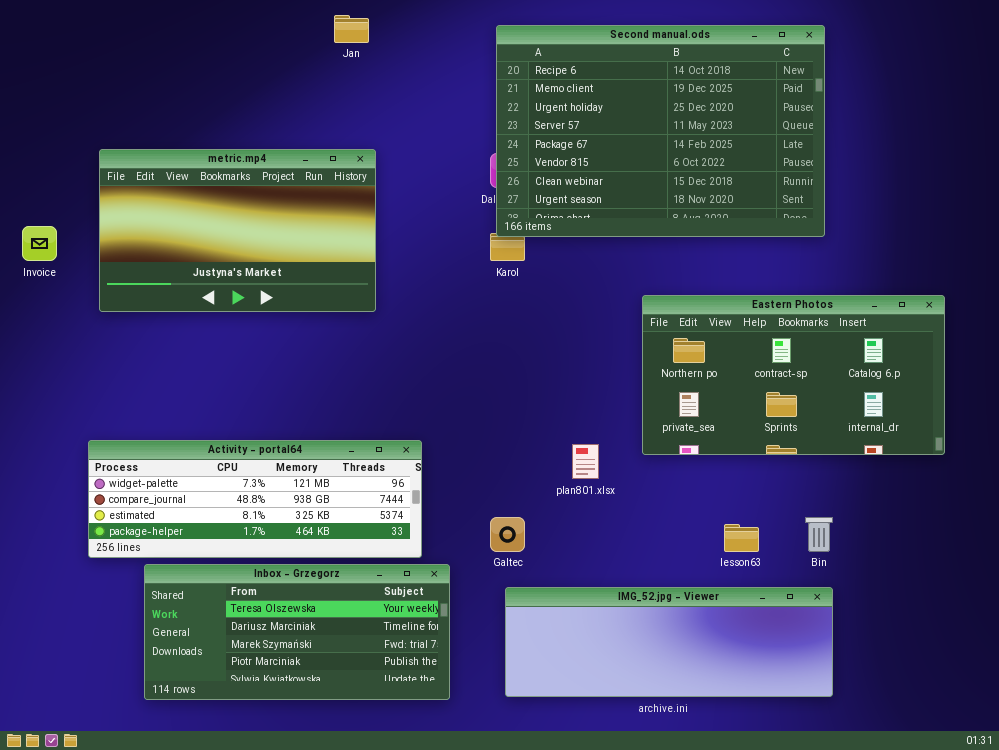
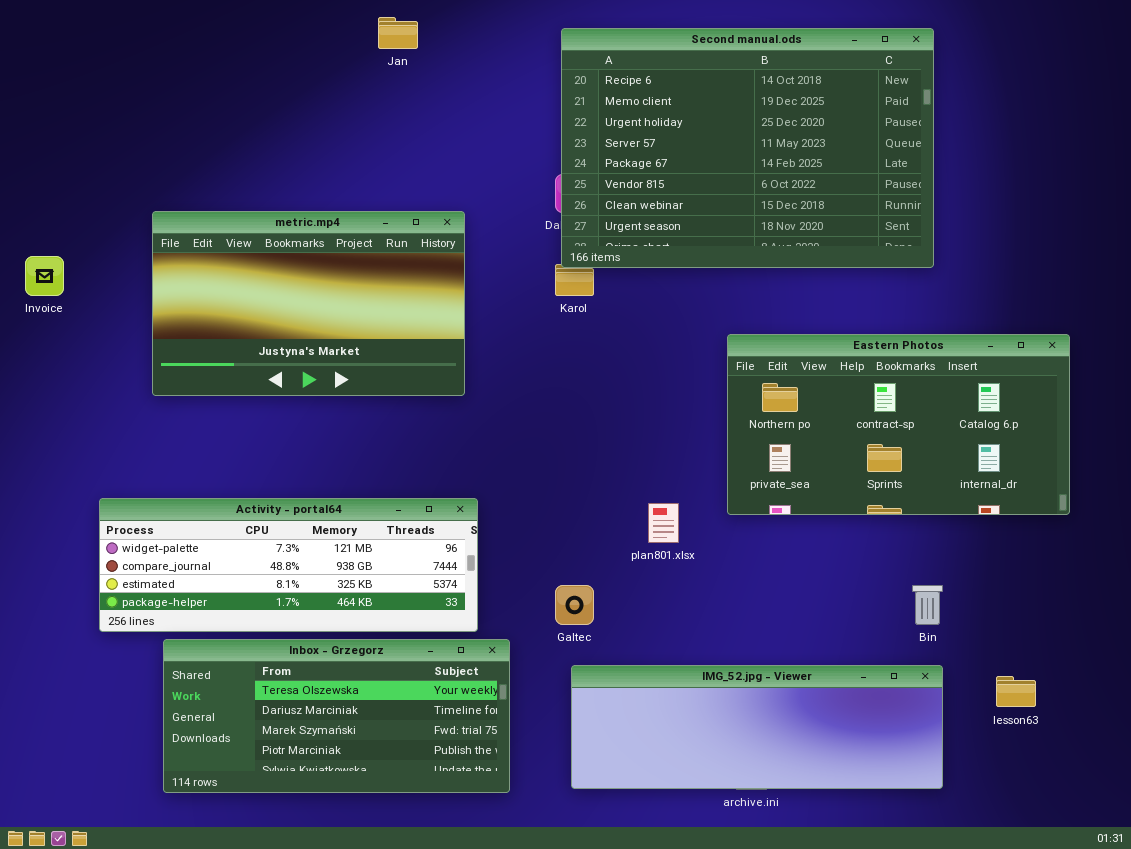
metric.mp4: [99,149,376,312] -> [152,211,465,396], moved
lesson63: [724,524,759,552] -> [996,676,1036,707], moved

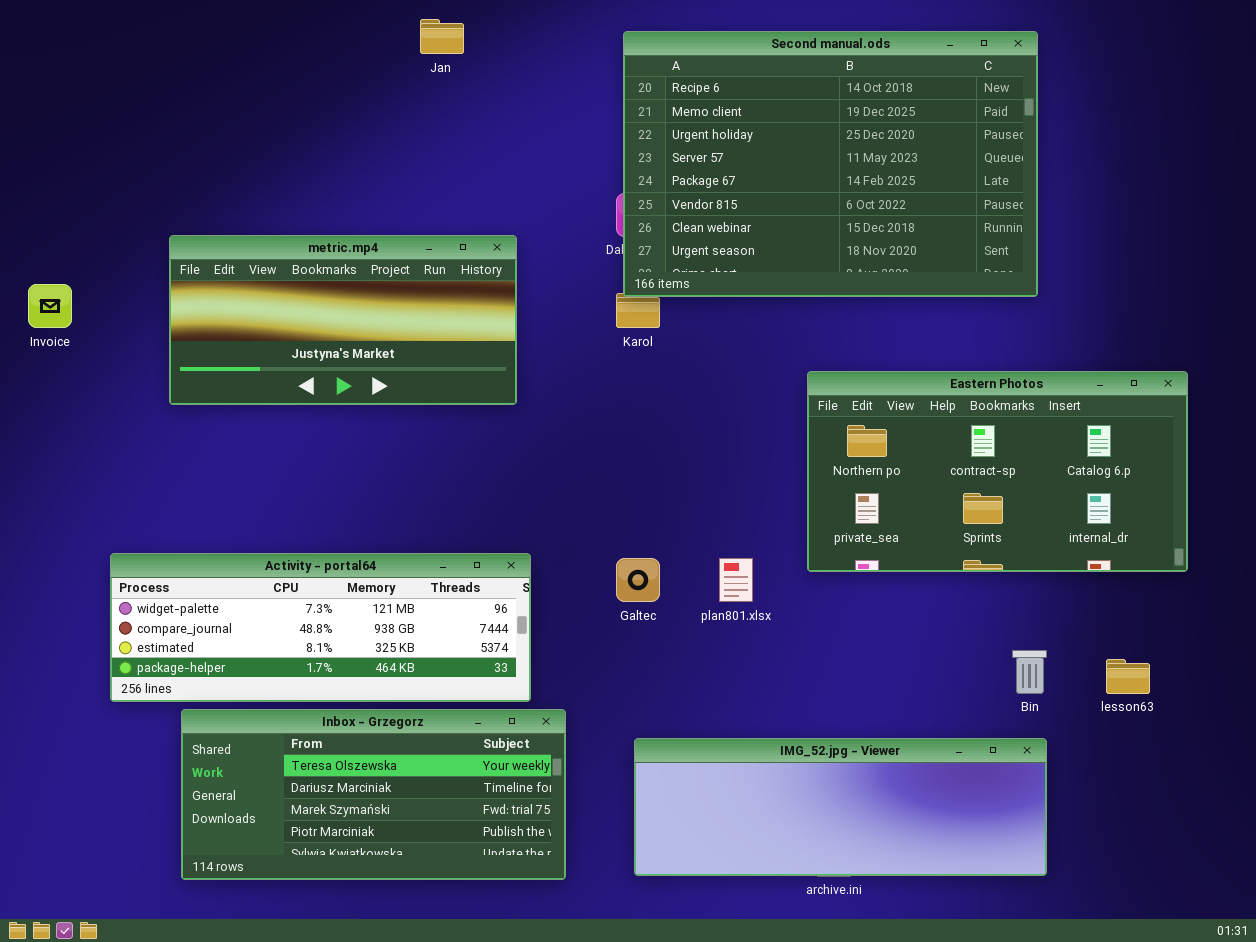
metric.mp4: [152,211,465,396] -> [169,235,517,405], resized
Galtec: [555,585,594,625] -> [616,558,660,602], moved
lesson63: [996,676,1036,707] -> [1106,659,1150,694], moved

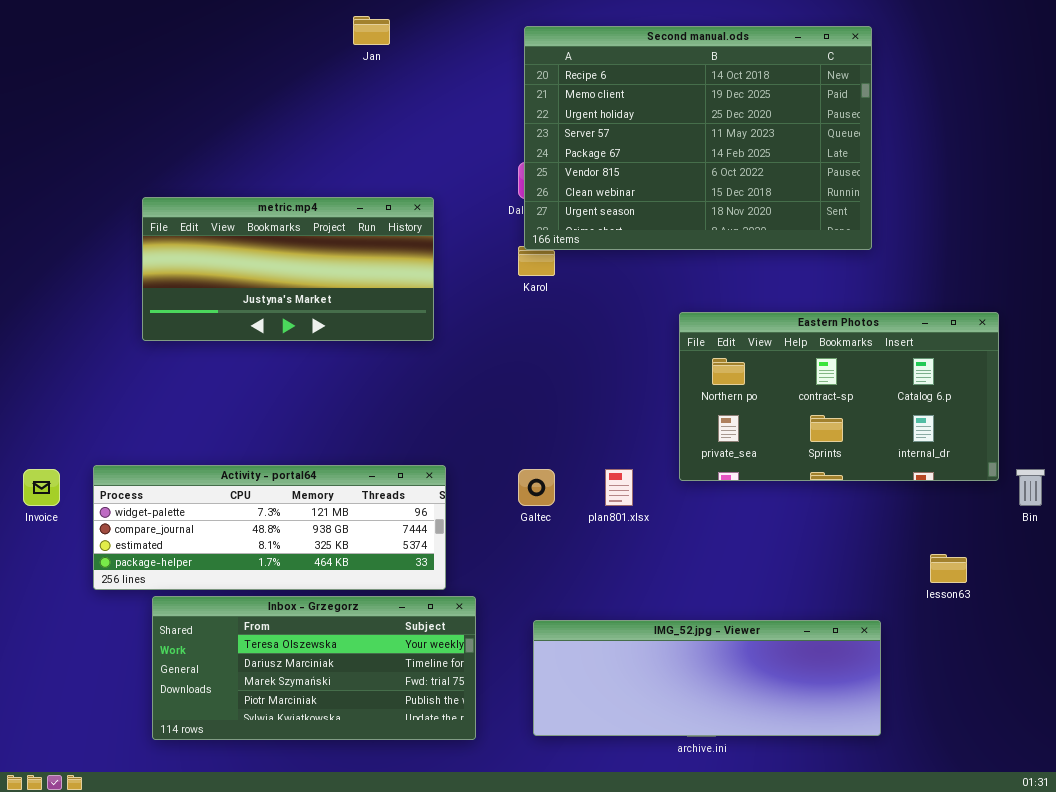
Invoice: [28,284,72,328] -> [23,469,60,506], moved
Bin: [1012,650,1047,694] -> [1016,469,1045,506], moved

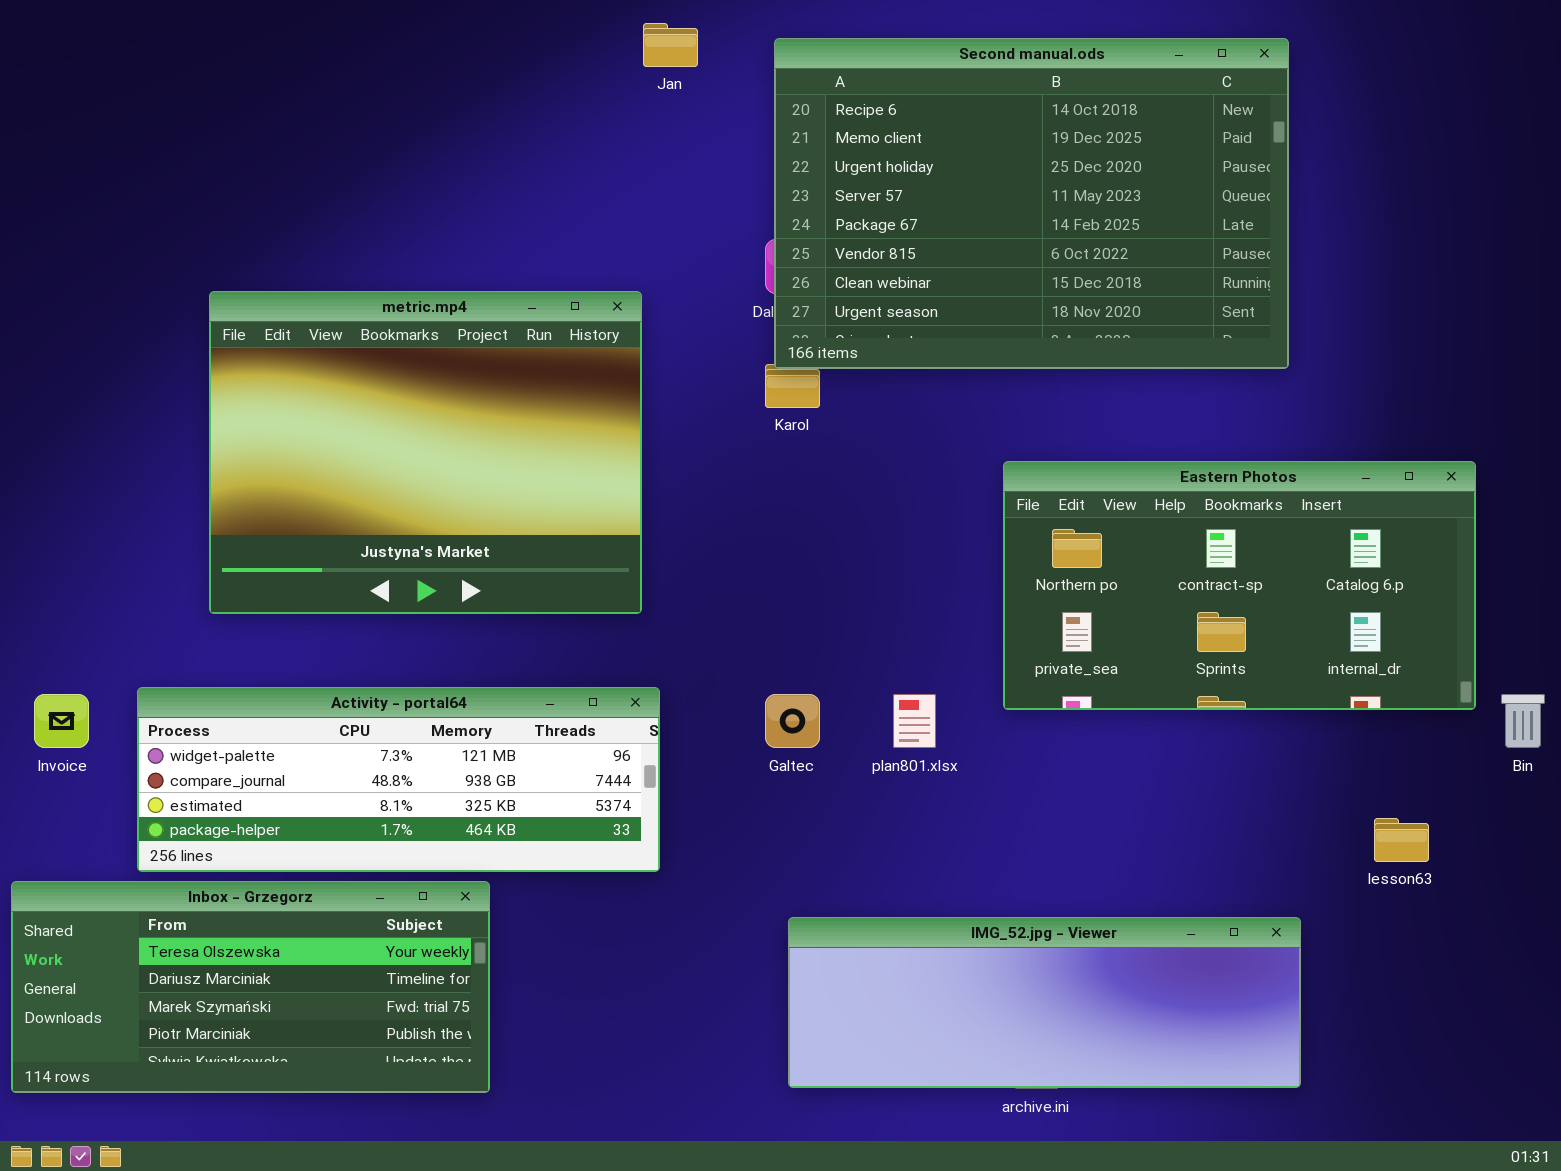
Jan: [353,16,390,45] -> [643,23,698,67], moved
metric.mp4: [142,197,434,341] -> [209,291,642,614], resized
Inbox - Grzegorz: [152,596,476,740] -> [11,881,490,1093], moved

